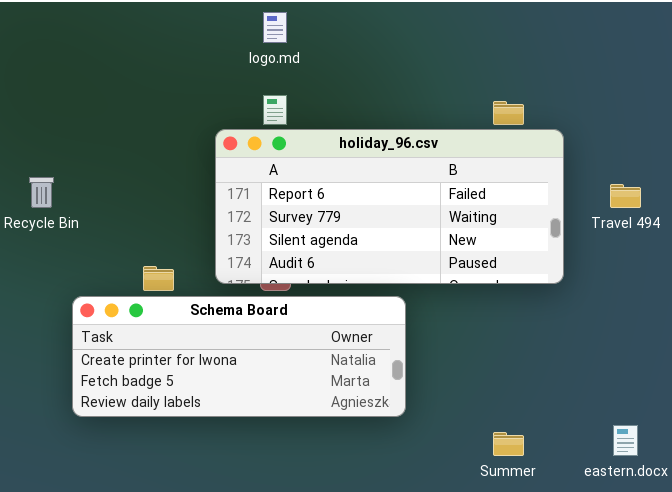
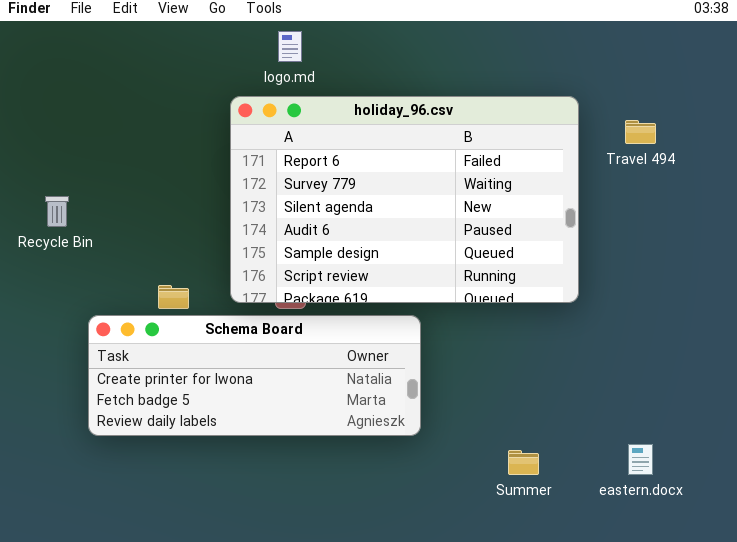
holiday_96.csv: [215,129,564,284] -> [230,96,579,303], resized
Travel 494: [610,184,641,208] -> [625,120,656,144], moved

